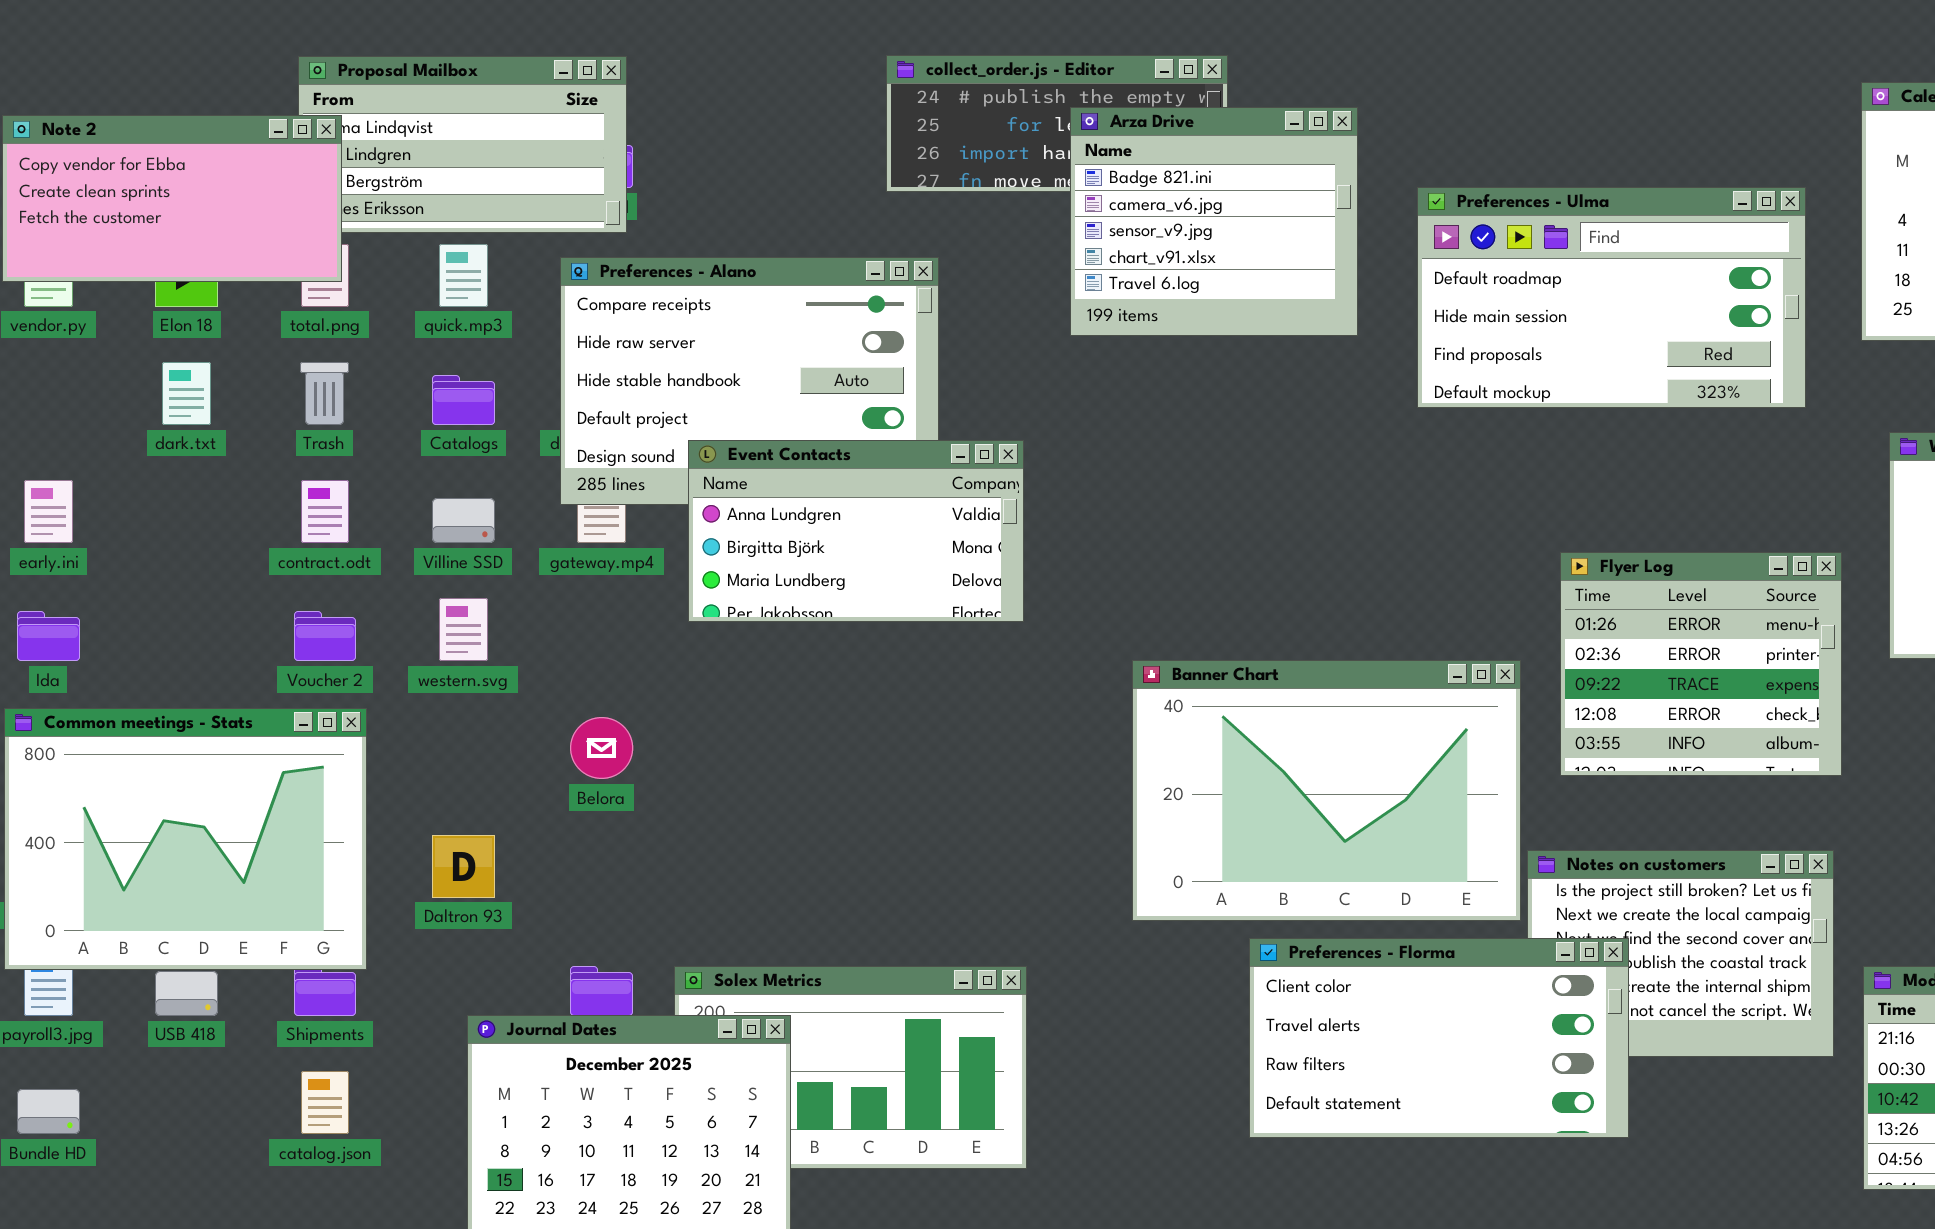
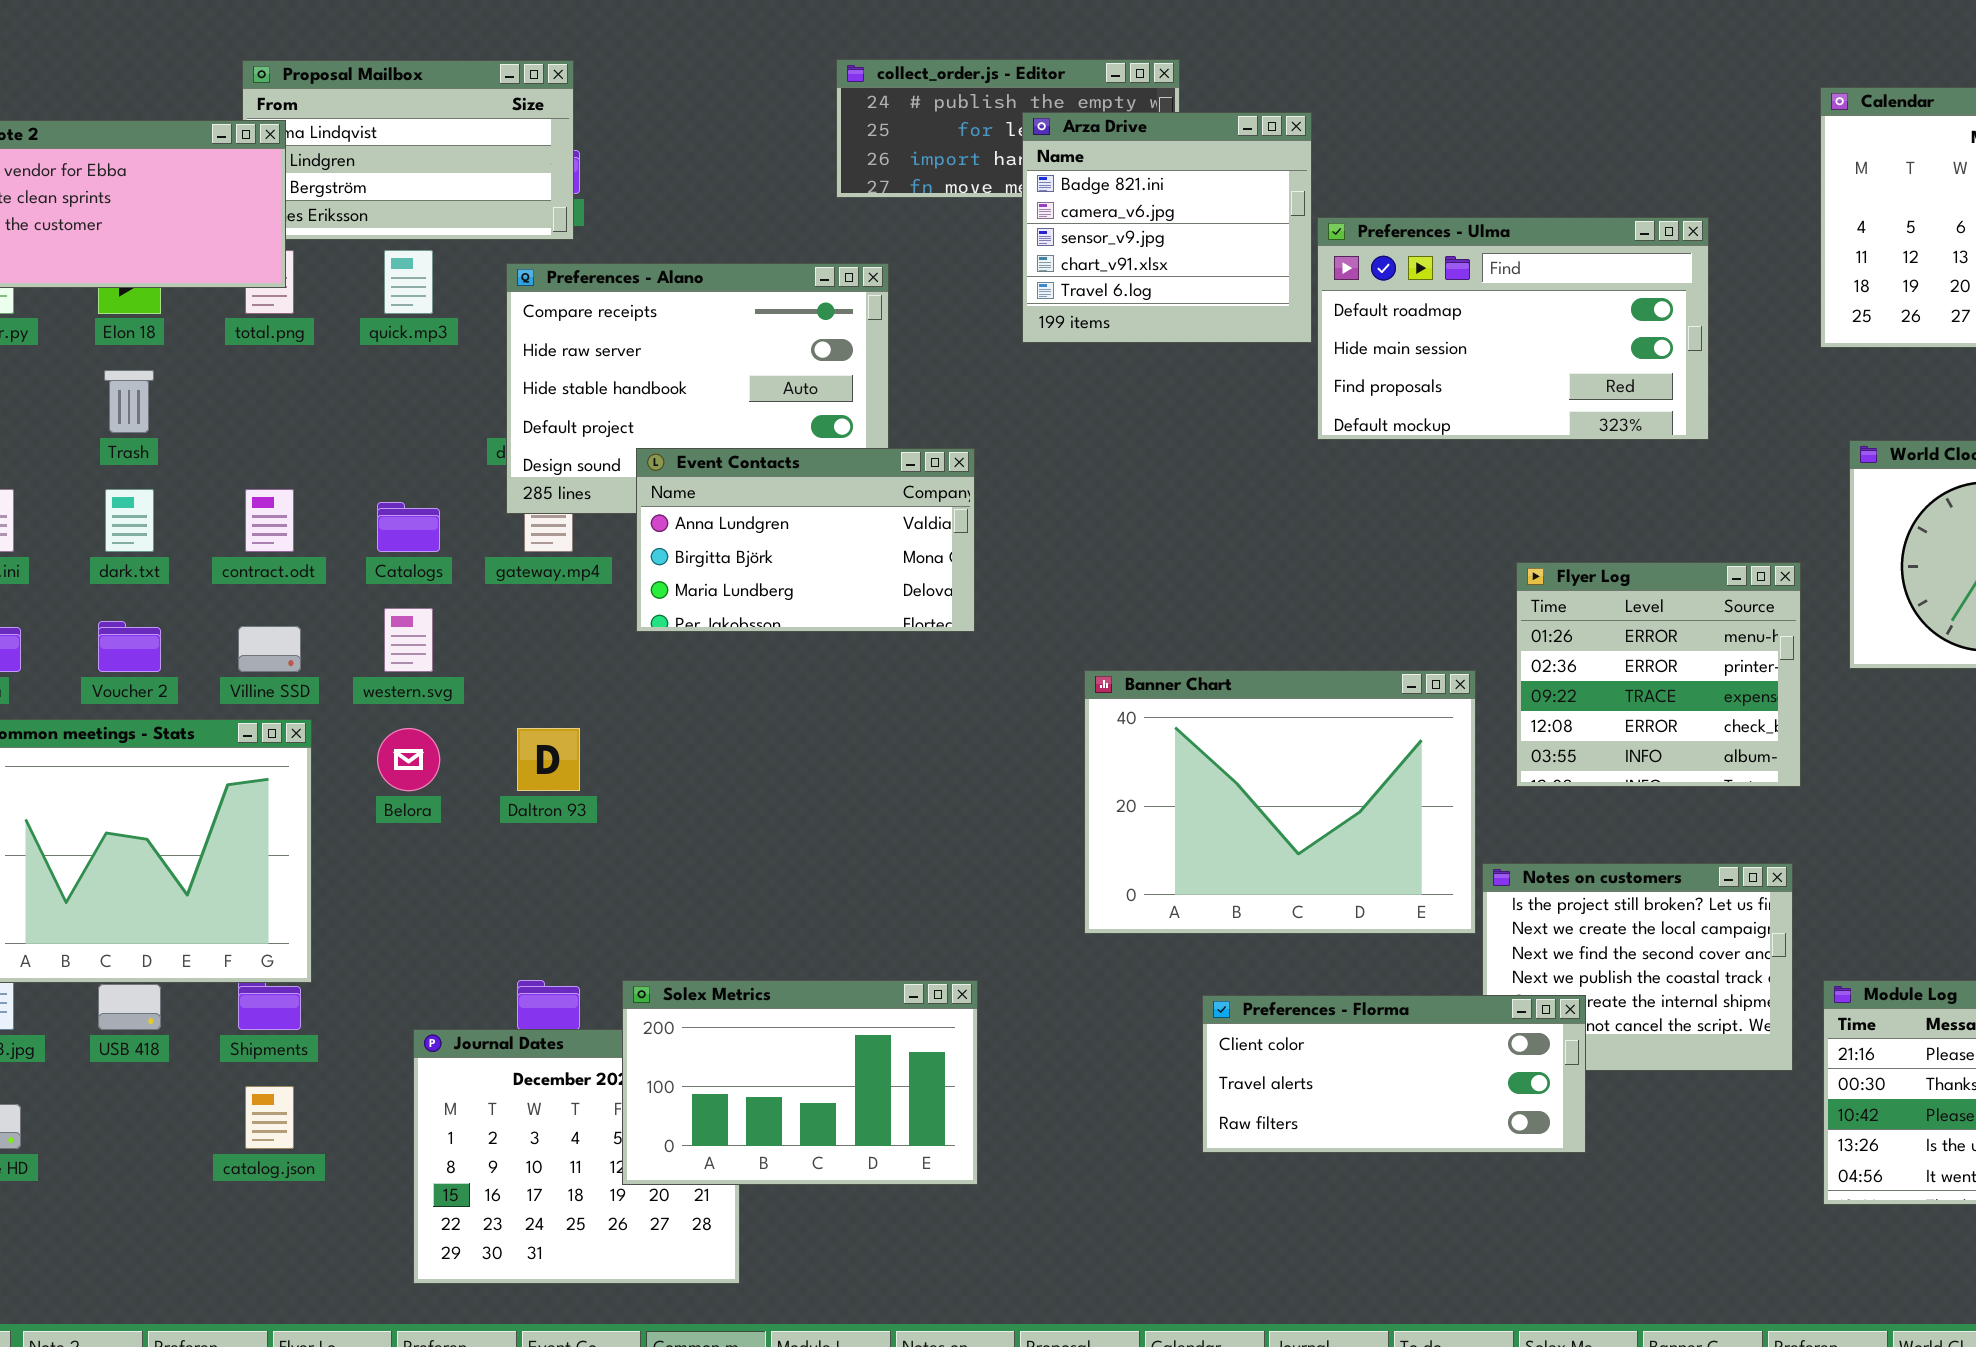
Preferences - Ulma: [1417,187,1806,408] -> [1317,217,1709,440], moved
dark.txt: [162,362,211,425] -> [105,489,154,552], moved
Trash: [300,362,349,425] -> [104,370,154,433], moved
Catalogs: [432,375,495,425] -> [377,502,440,552], moved
Villine SSD: [432,498,495,543] -> [238,626,301,672], moved
Voucher 2: [294,611,356,661] -> [98,621,161,672], moved
Belora: [570,717,633,779] -> [377,728,440,791], moved
Daltron 93: [432,835,495,898] -> [517,728,580,791], moved
Preferences - Florma: [1249,938,1629,1138] -> [1202,995,1586,1153], resized
Solex Metrics: [674,966,1027,1169] -> [622,980,978,1185], raised

